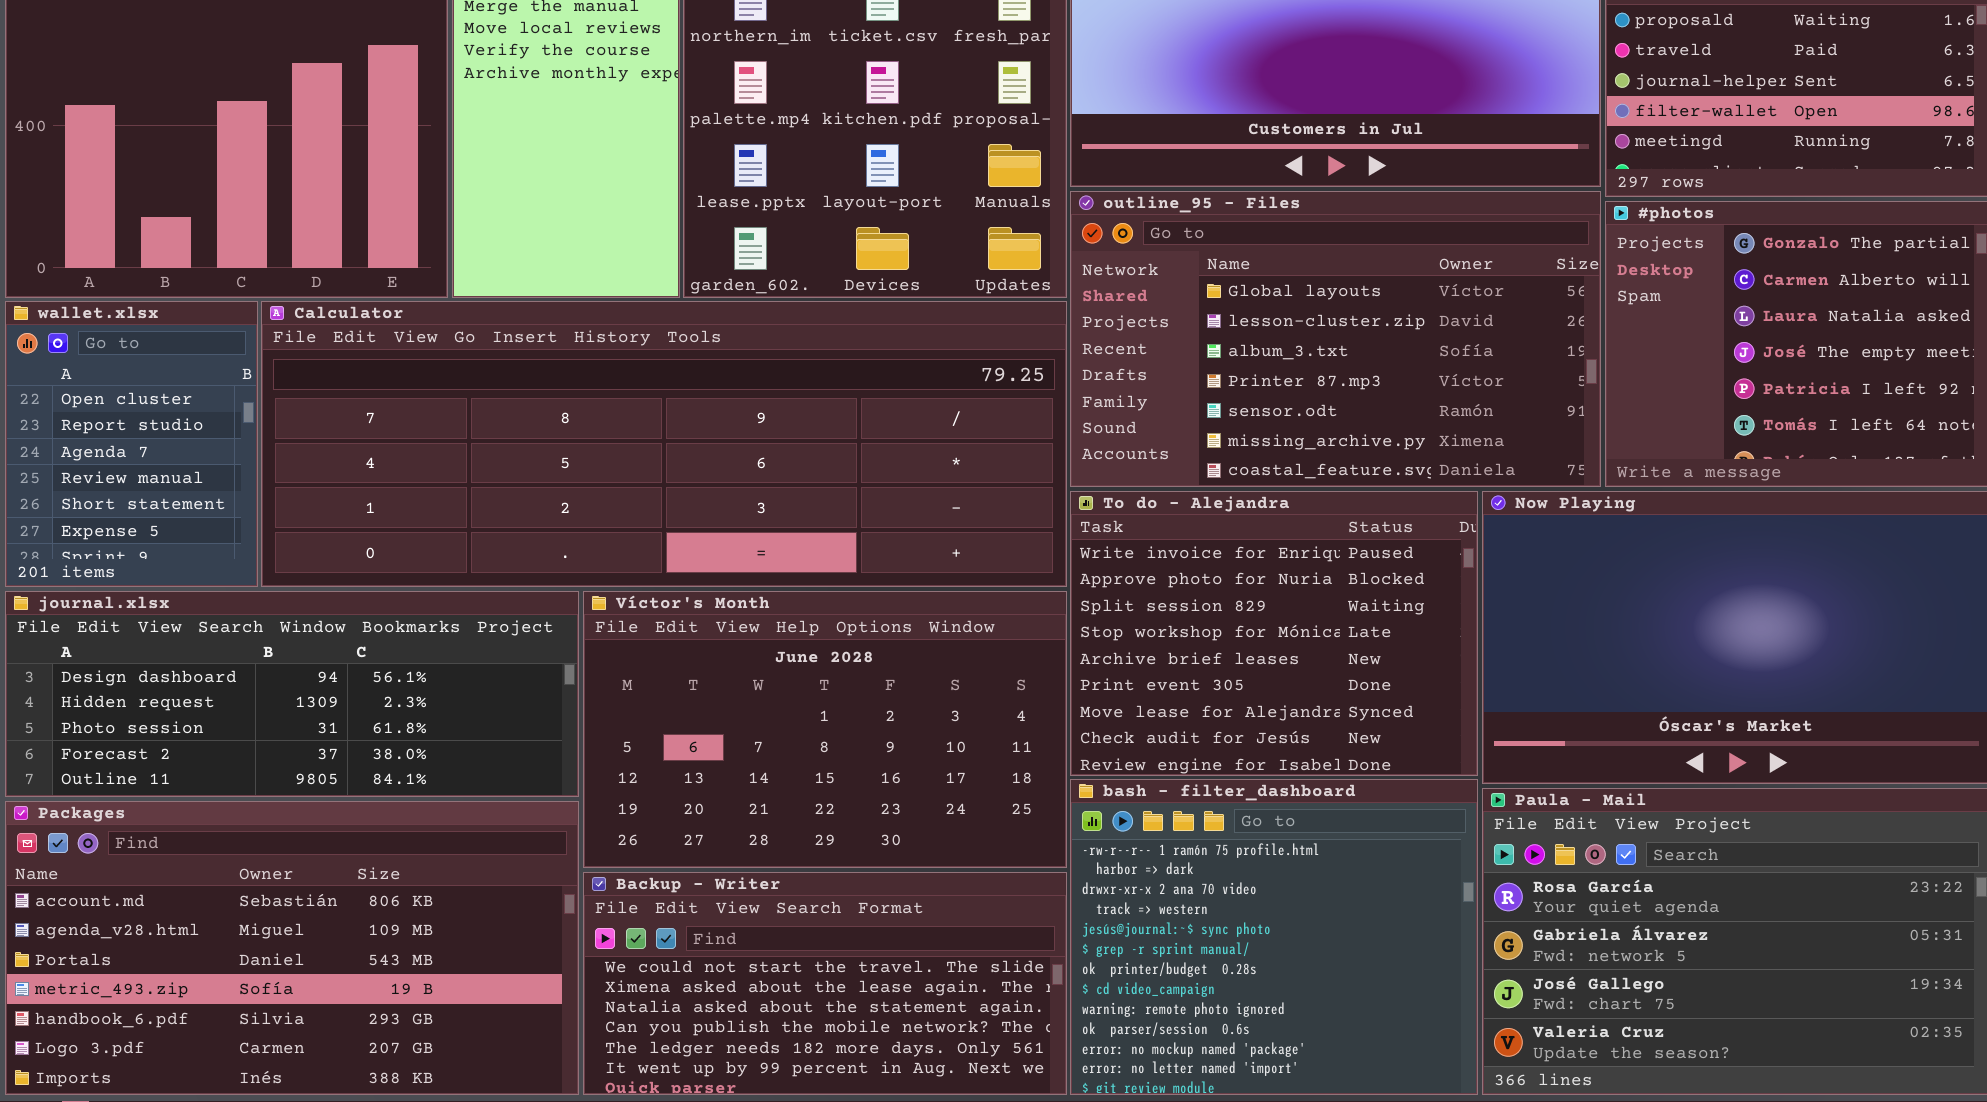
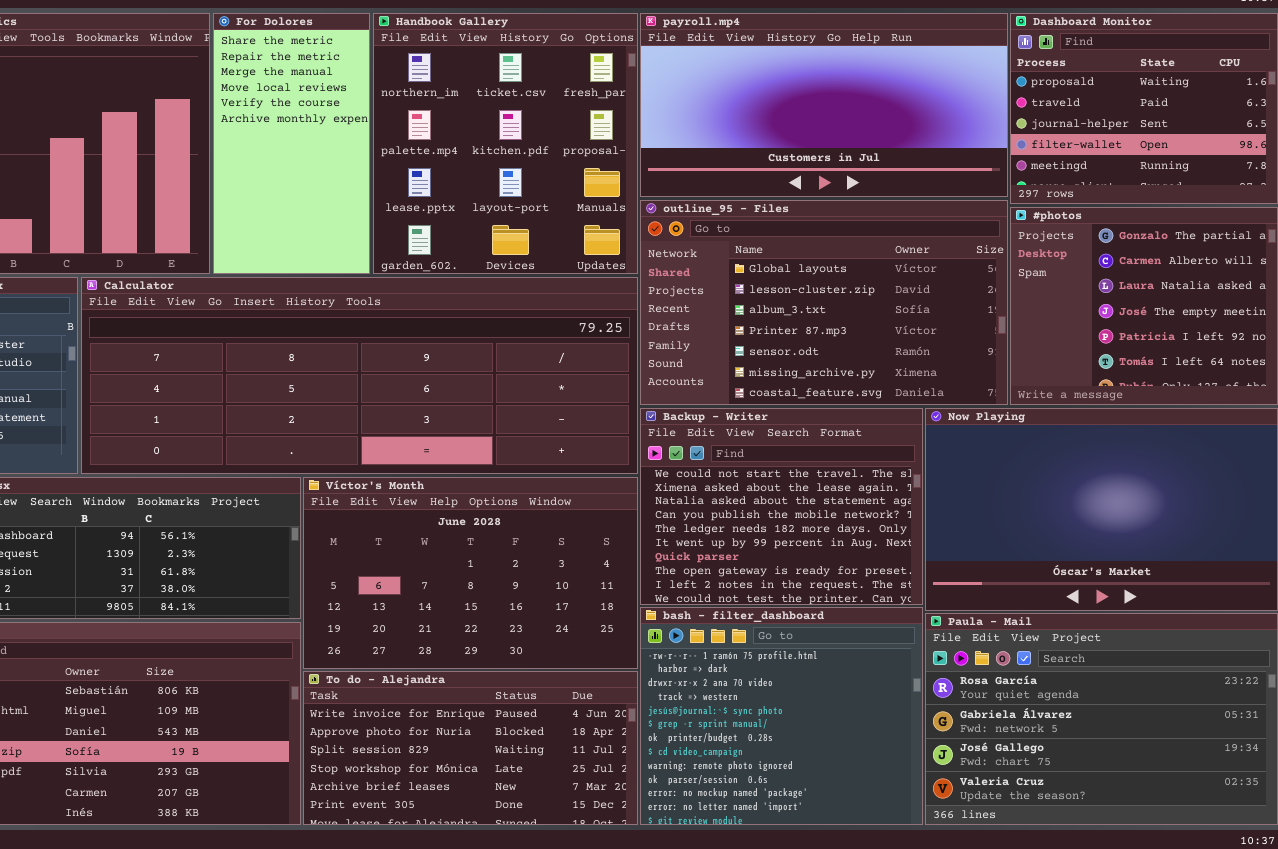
To do - Alejandra: [1070,491,1478,776] -> [303,671,638,825], moved, resized
Backup - Writer: [583,872,1067,1095] -> [640,408,923,605], moved, resized

